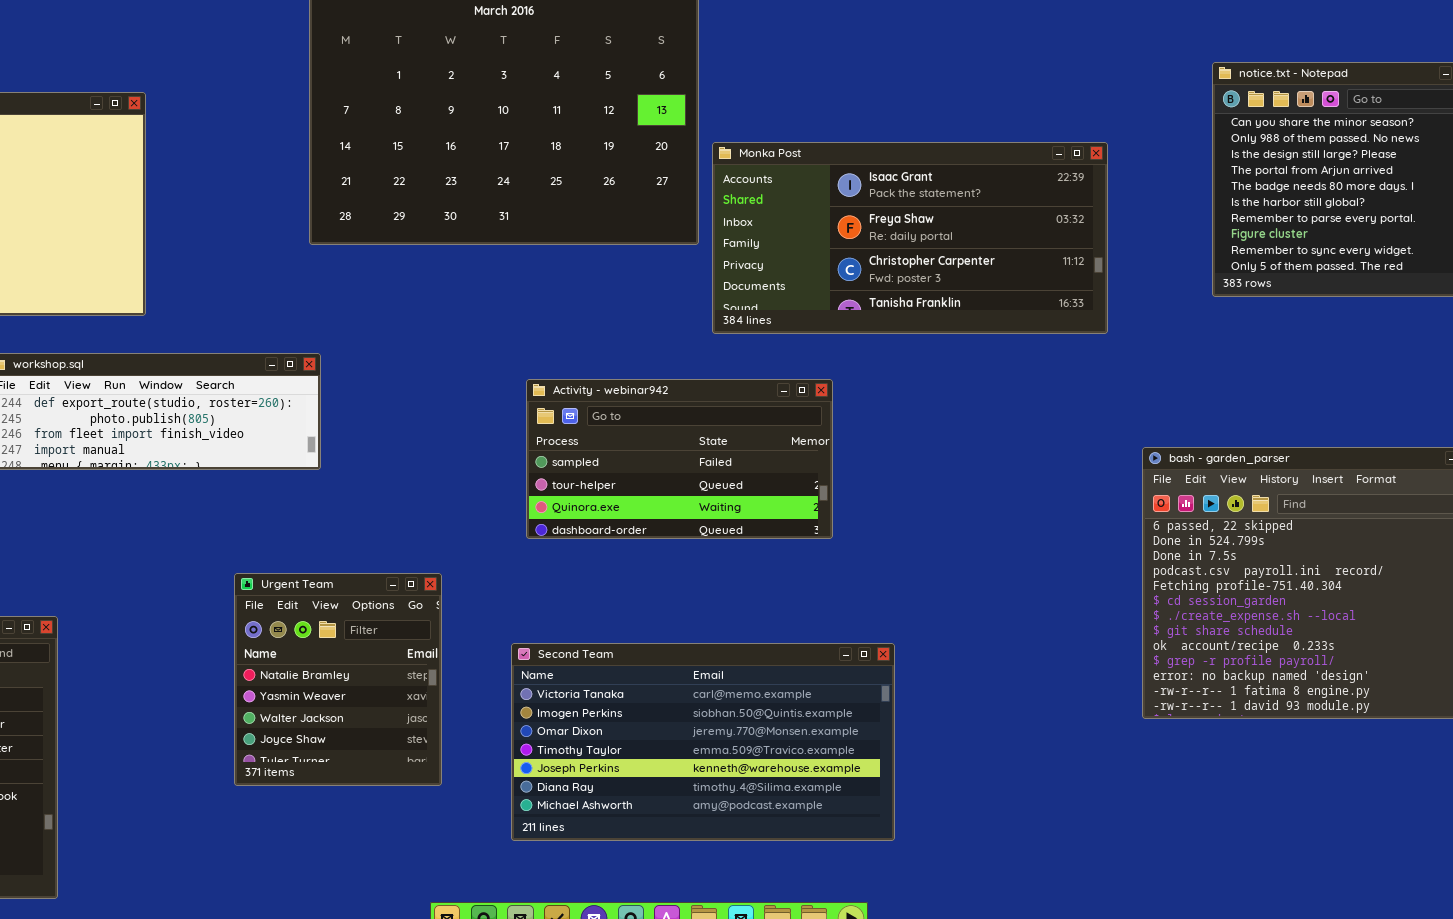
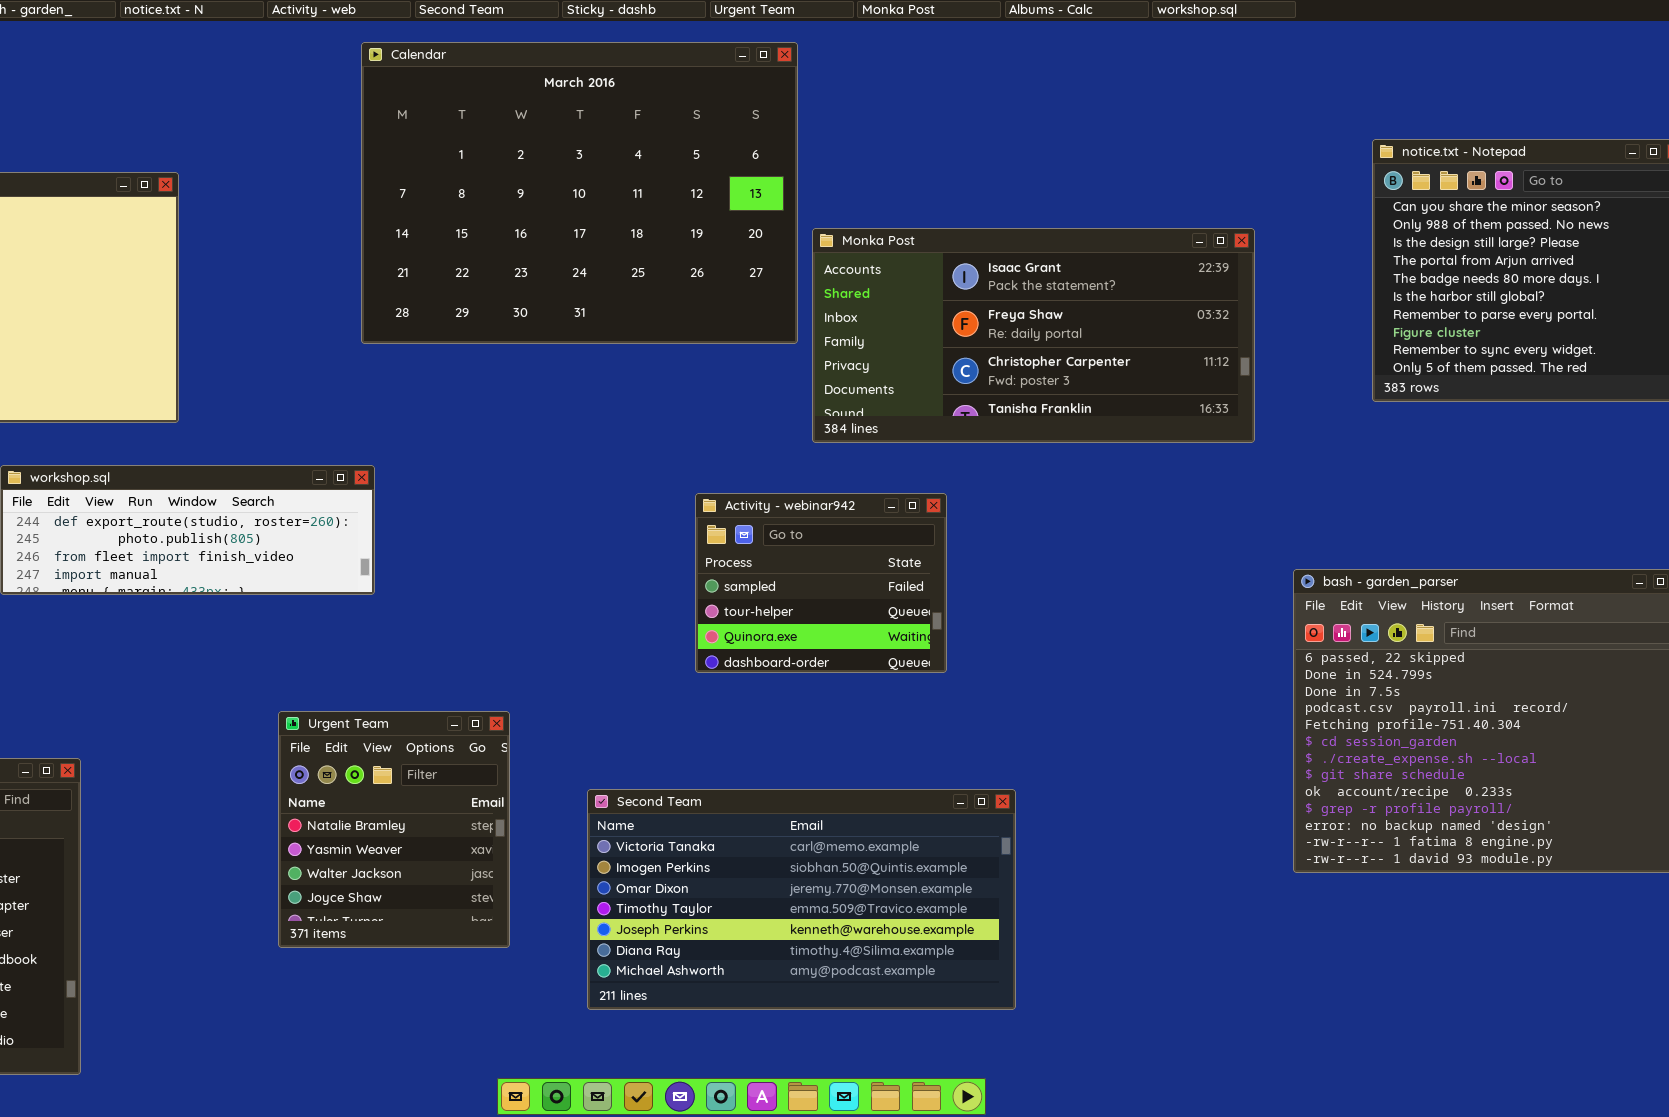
Activity - webinar942: [526,379,833,539] -> [695,493,947,673], resized

